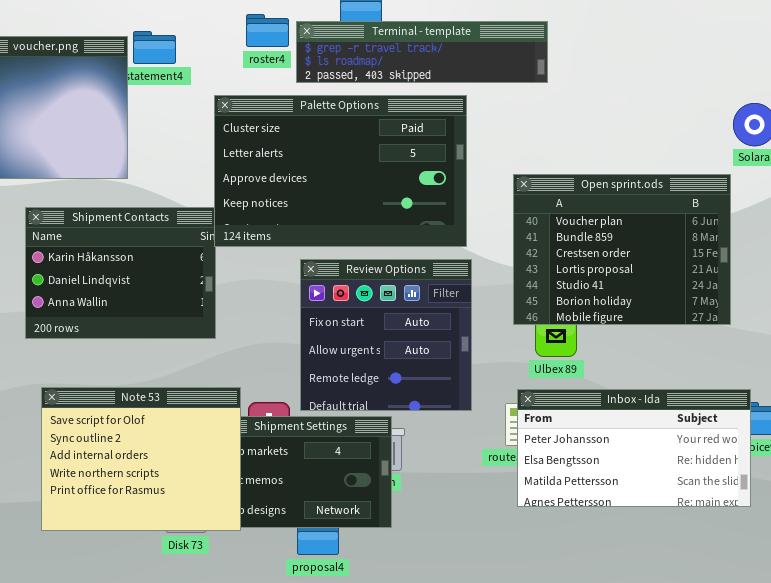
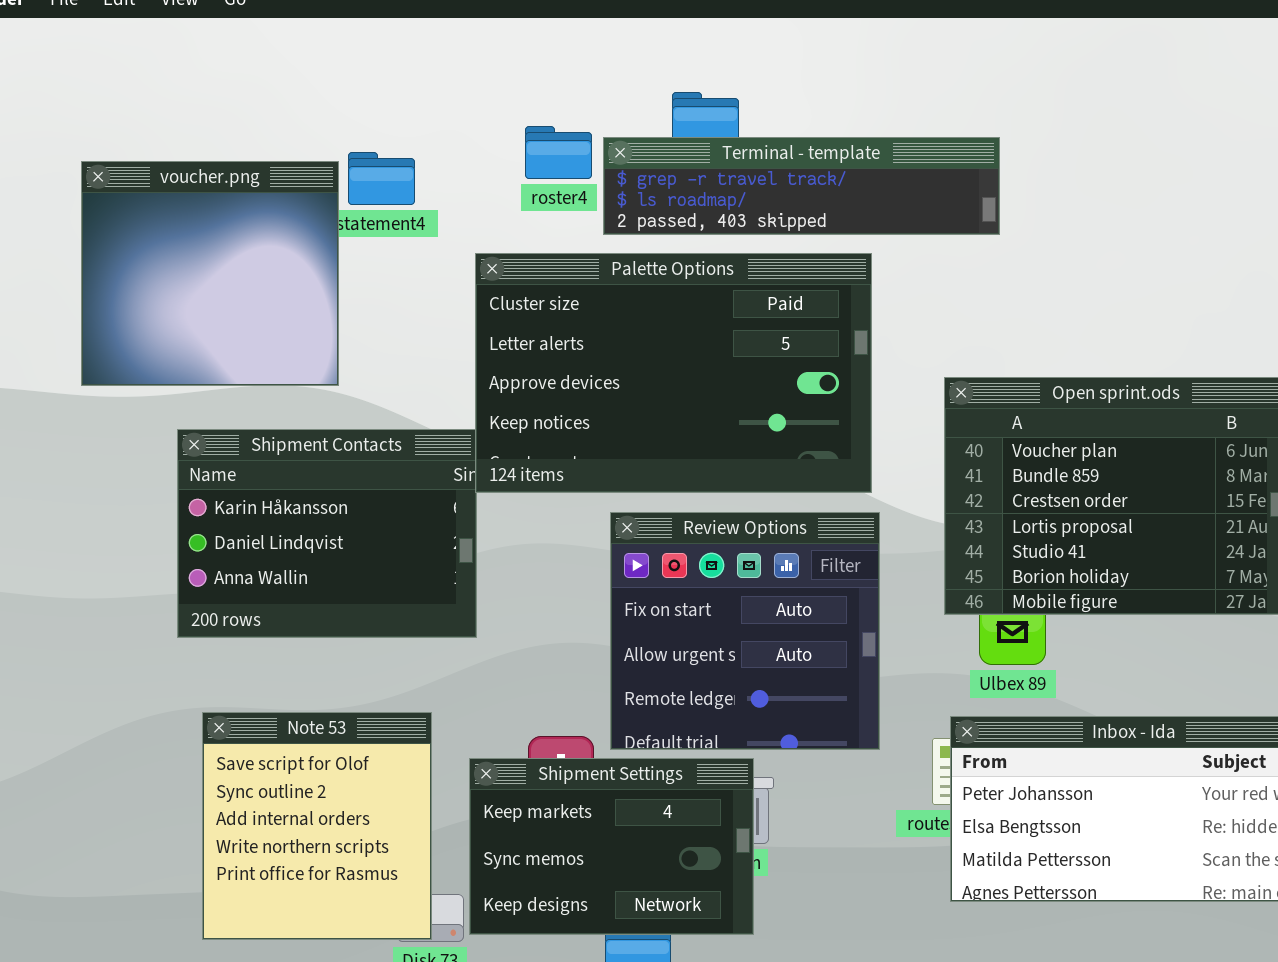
Note 53: [41,387,241,531] -> [202,712,432,940], resized

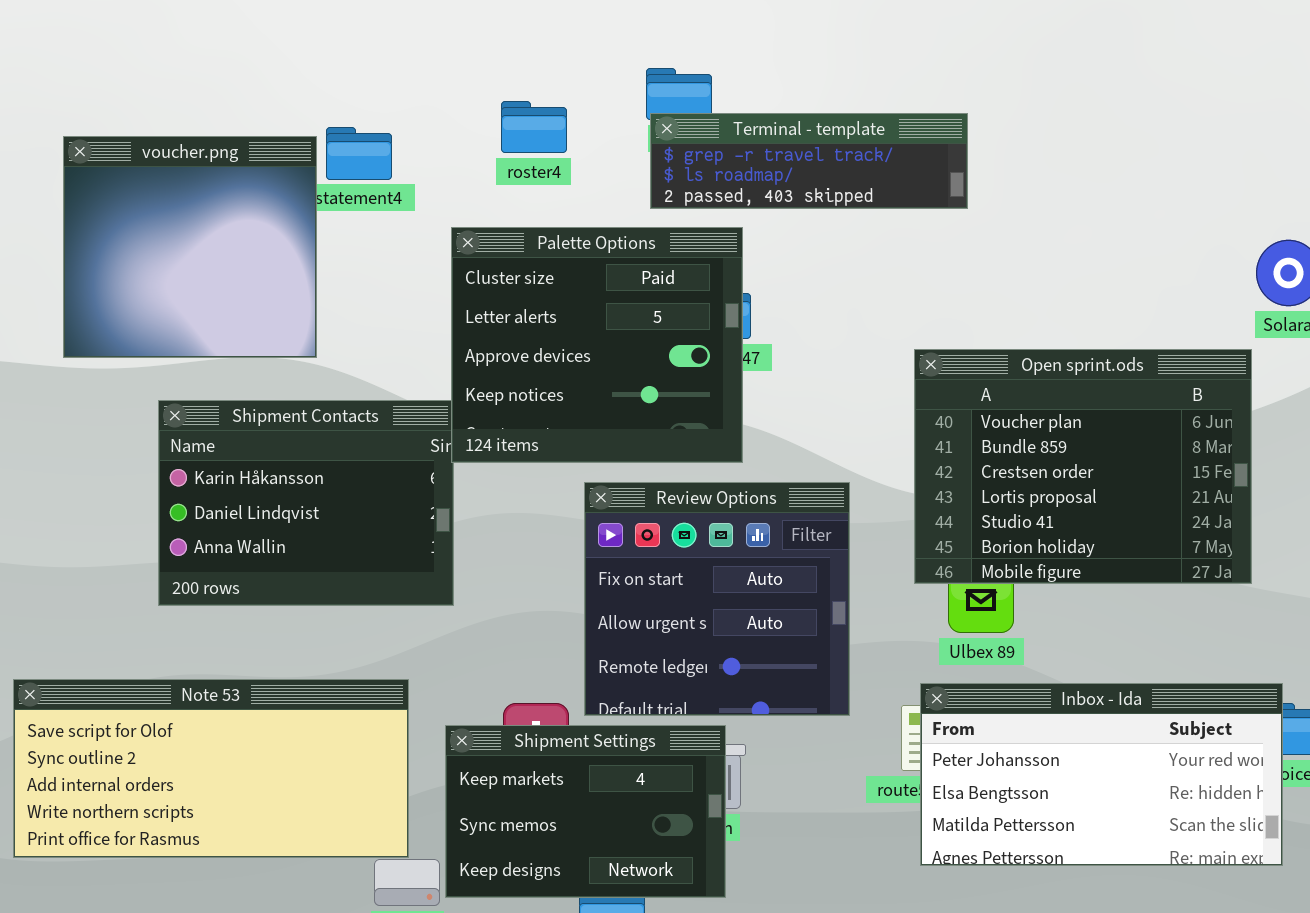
Terminal - template: [603,137,1000,235] -> [650,113,968,209], resized
Palette Options: [475,253,872,493] -> [451,227,743,463], resized
Note 53: [202,712,432,940] -> [13,679,409,858], resized

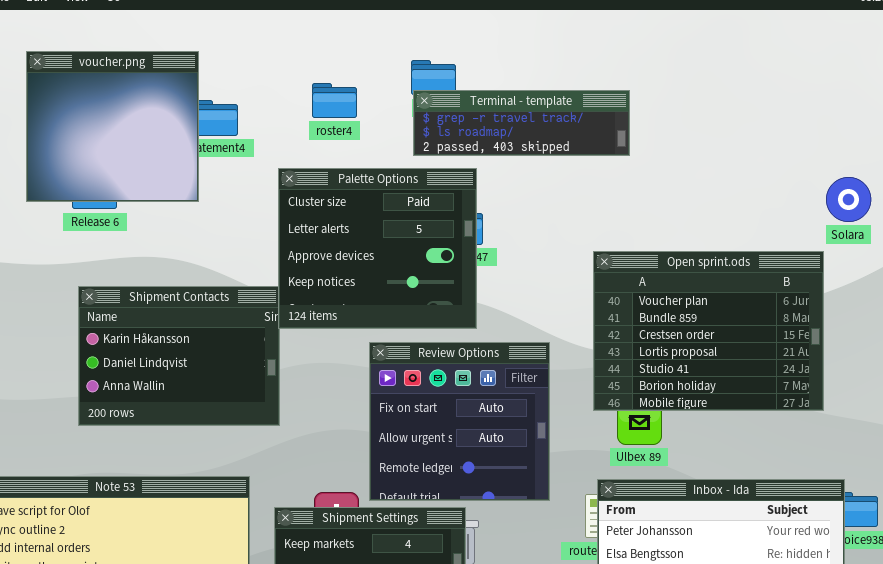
voucher.png: [63,136,317,358] -> [26,51,199,202], moved

